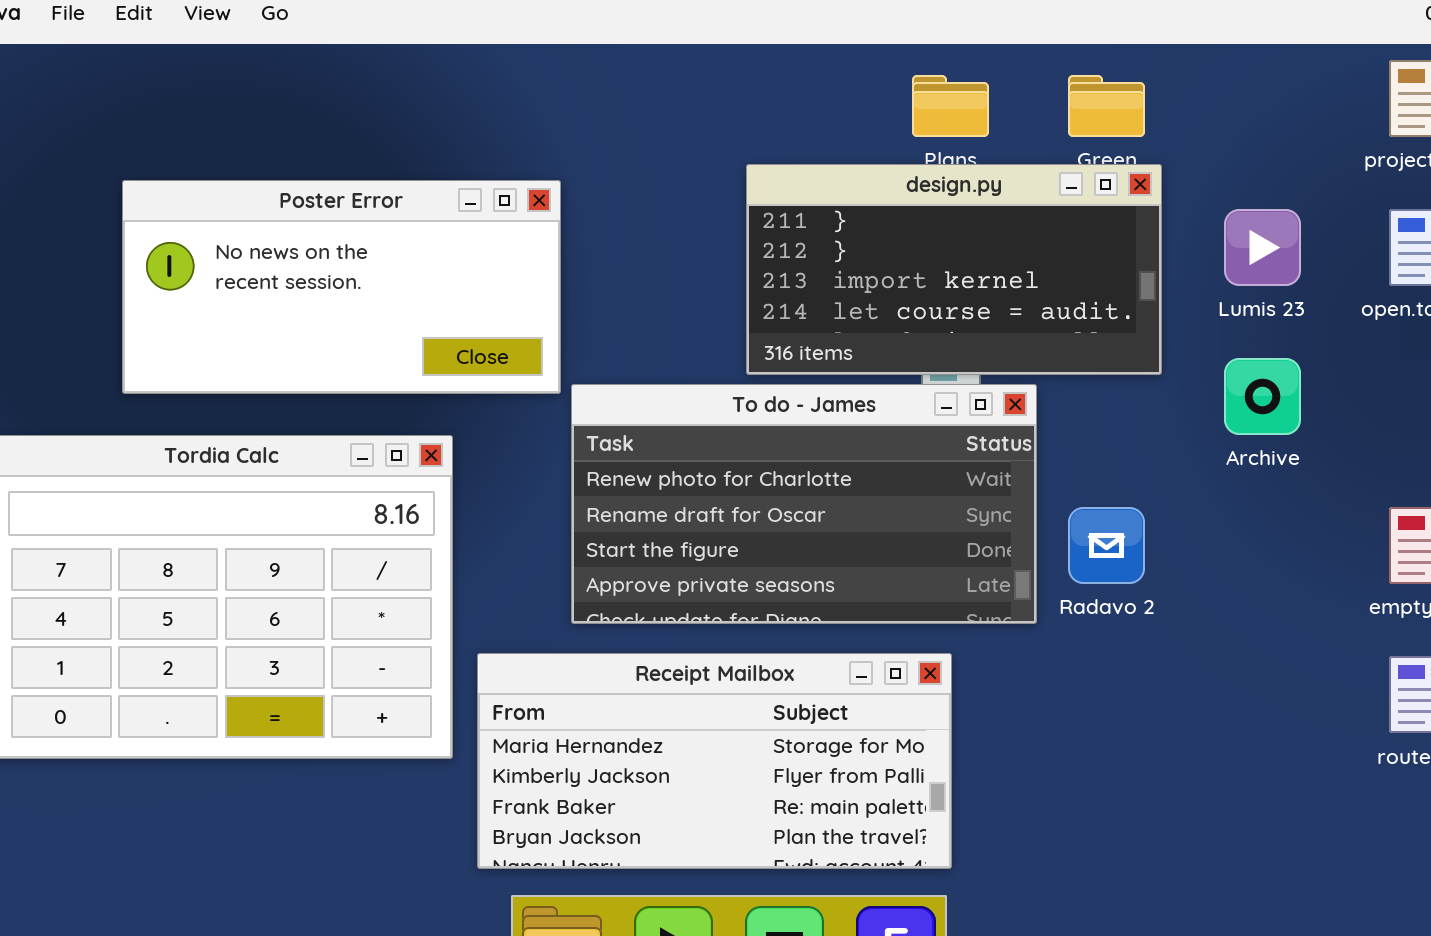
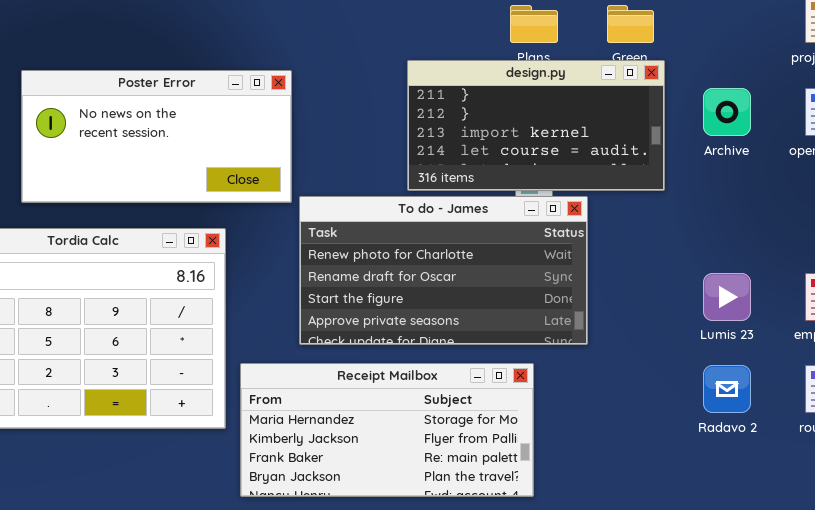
Lumis 23: [1224,209,1301,286] -> [703,273,751,321], moved
Archive: [1224,358,1301,435] -> [703,88,751,136], moved
Radavo 2: [1068,507,1145,584] -> [703,365,751,413], moved

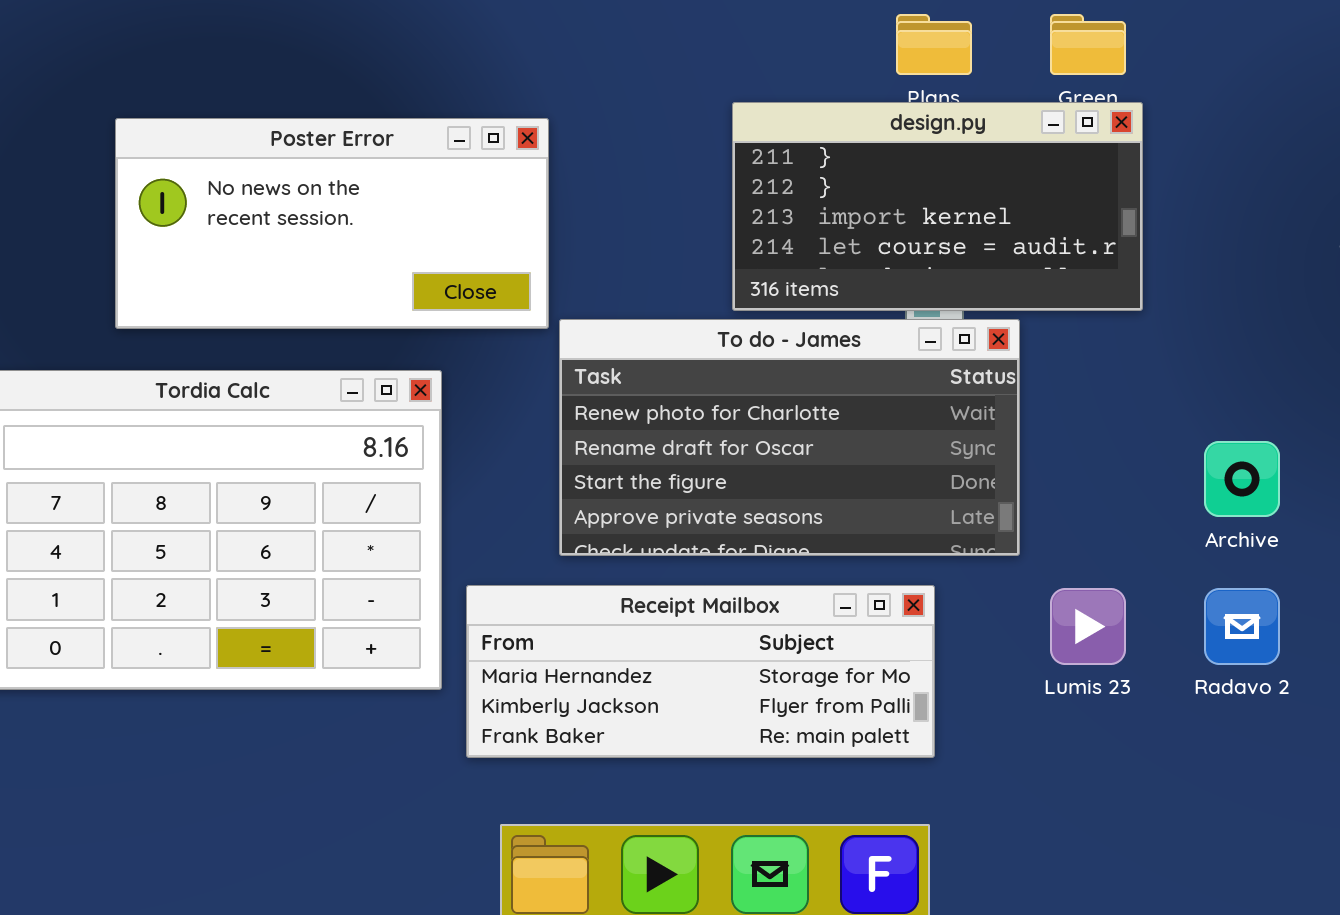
Archive: [703,88,751,136] -> [1204,441,1280,517], moved
Lumis 23: [703,273,751,321] -> [1050,588,1126,665], moved
Receipt Mailbox: [240,363,534,497] -> [466,585,935,758], resized

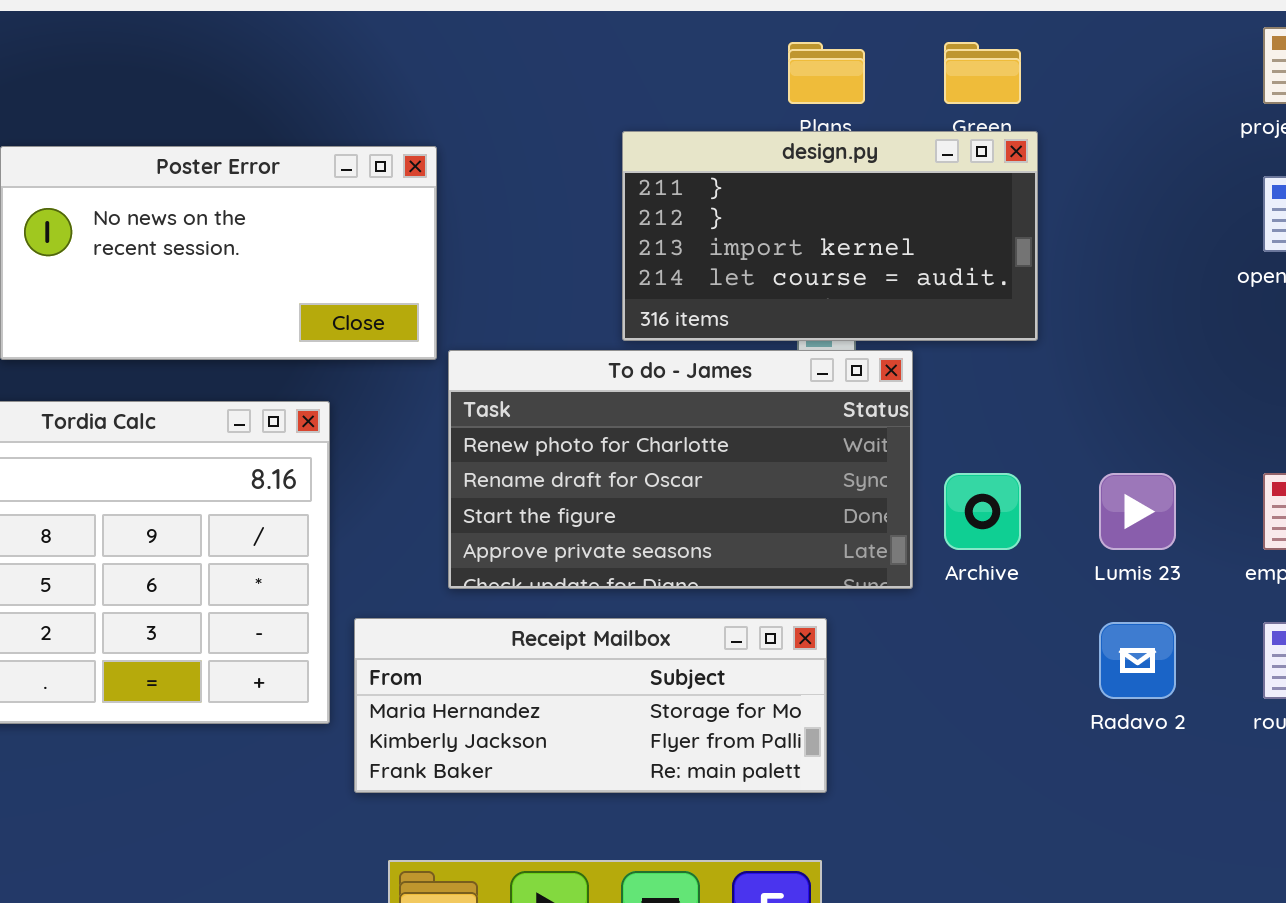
Archive: [1204,441,1280,517] -> [944,473,1021,550], moved
Lumis 23: [1050,588,1126,665] -> [1099,473,1176,550], moved

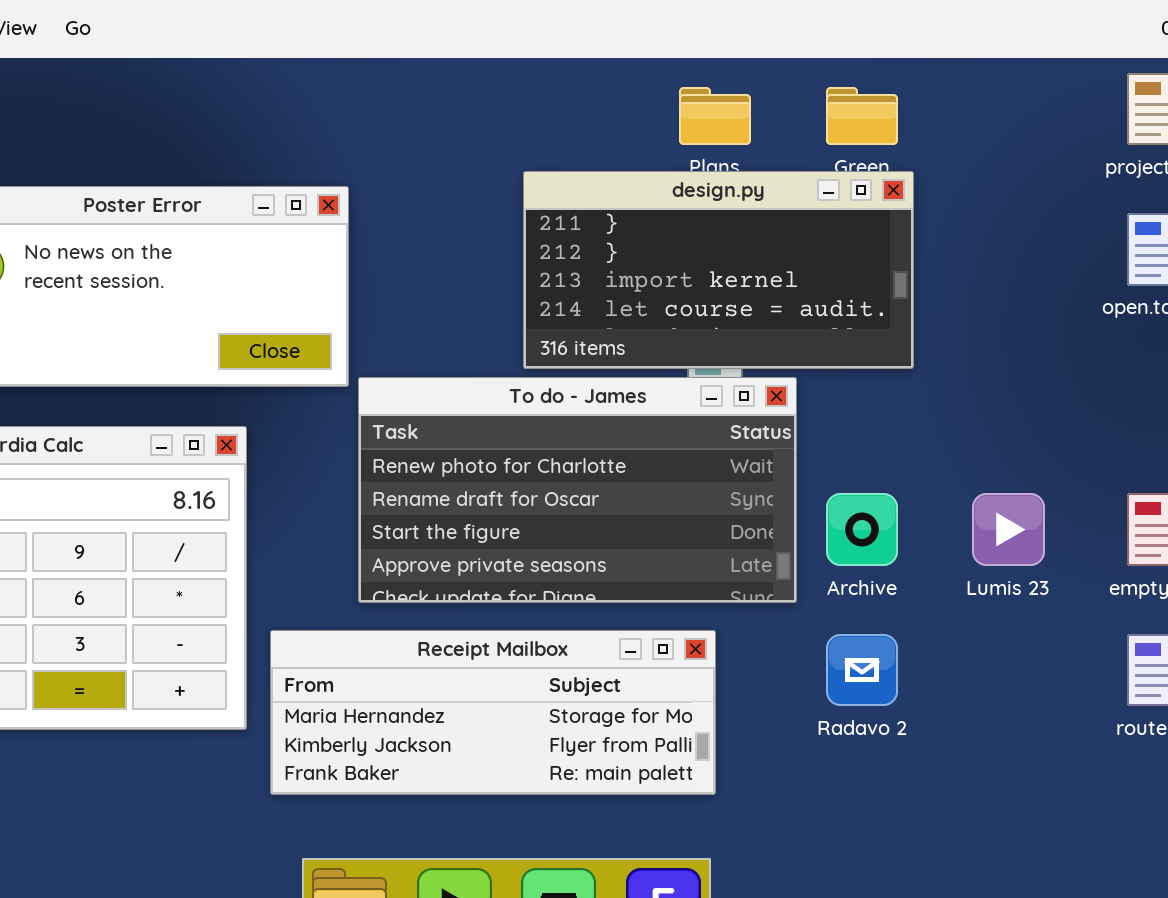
Radavo 2: [1099,622,1176,699] -> [826,634,898,706], moved

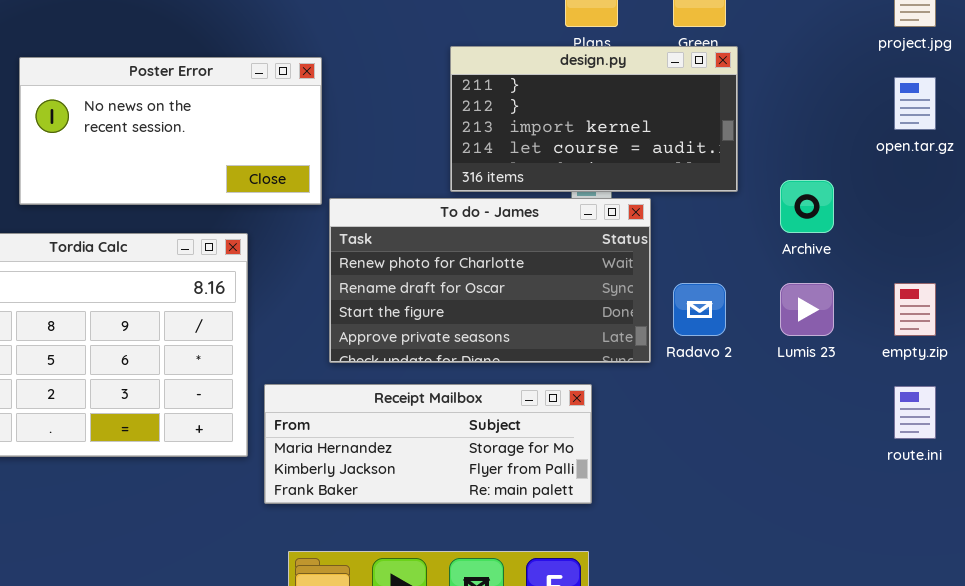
Archive: [826,493,898,566] -> [780,180,834,233], moved
Radavo 2: [826,634,898,706] -> [673,283,726,336], moved

